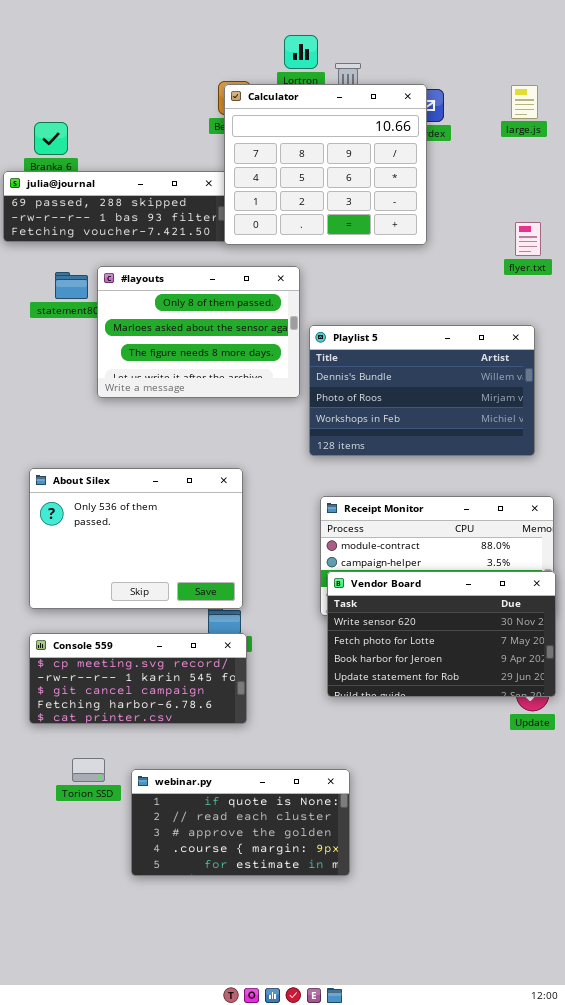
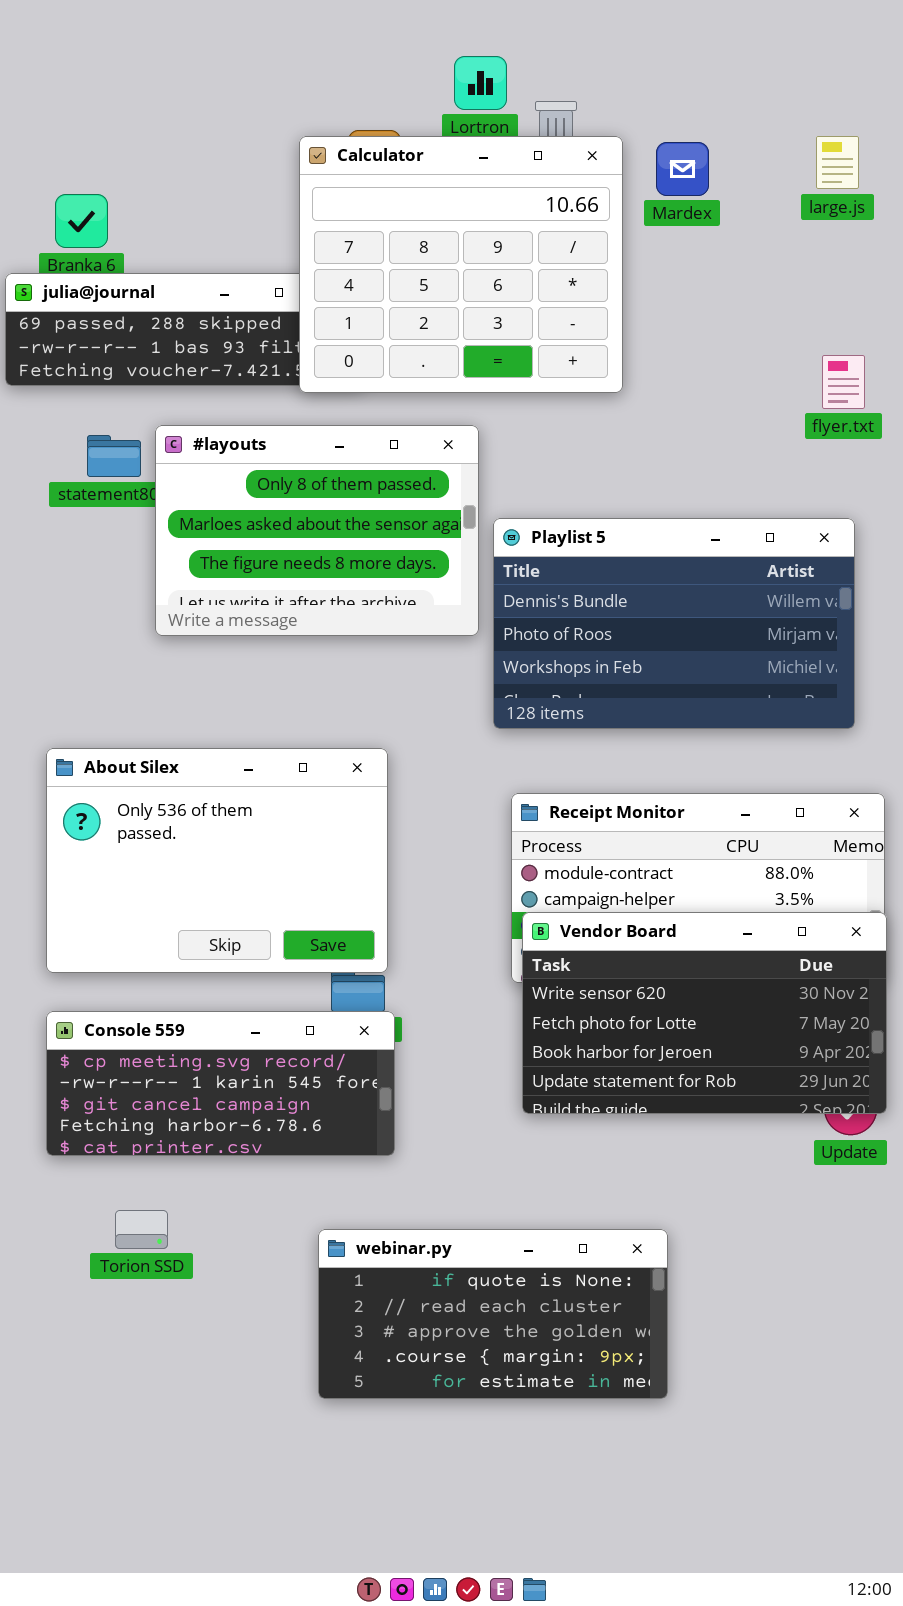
Calculator: [224,84,427,245] -> [299,136,623,393], moved
webinar.py: [131,769,350,876] -> [318,1229,668,1399], moved

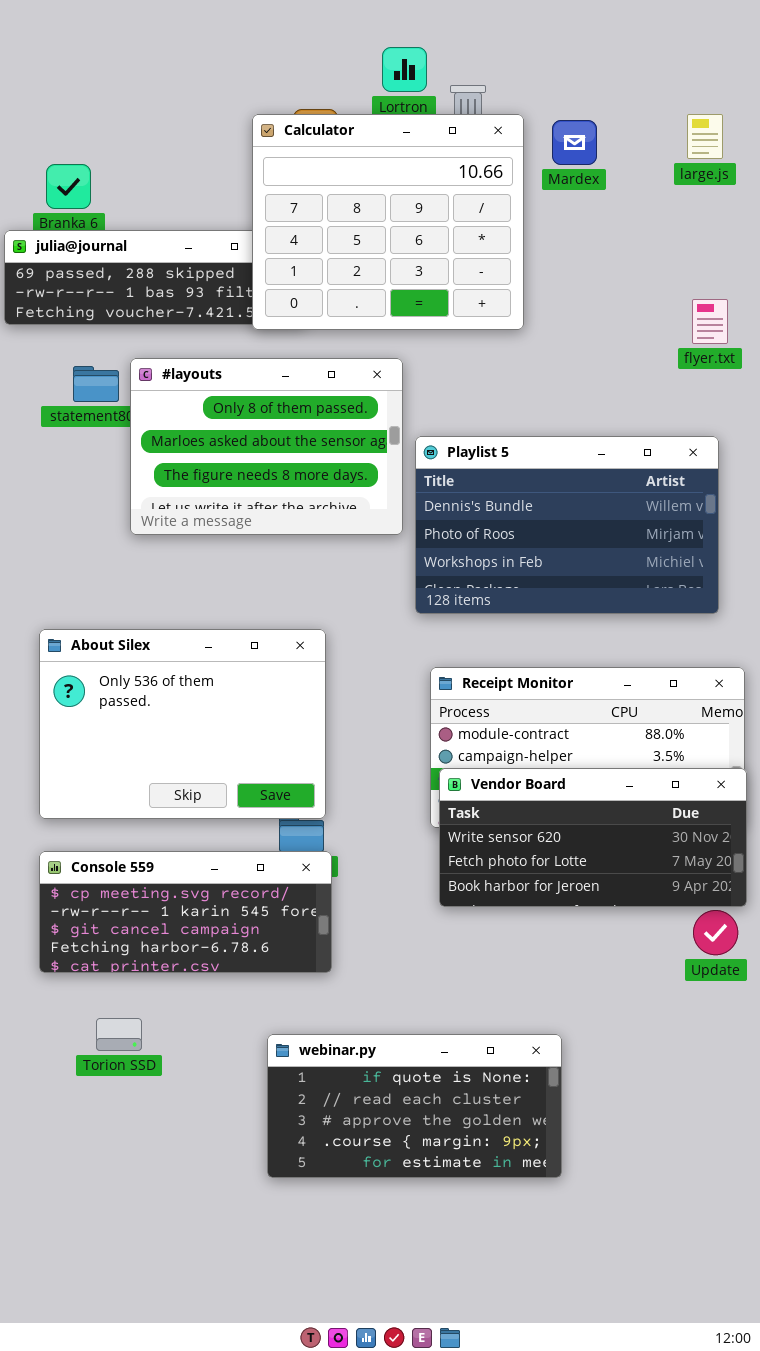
Vendor Board: [522,912,887,1114] -> [439,768,747,907], resized

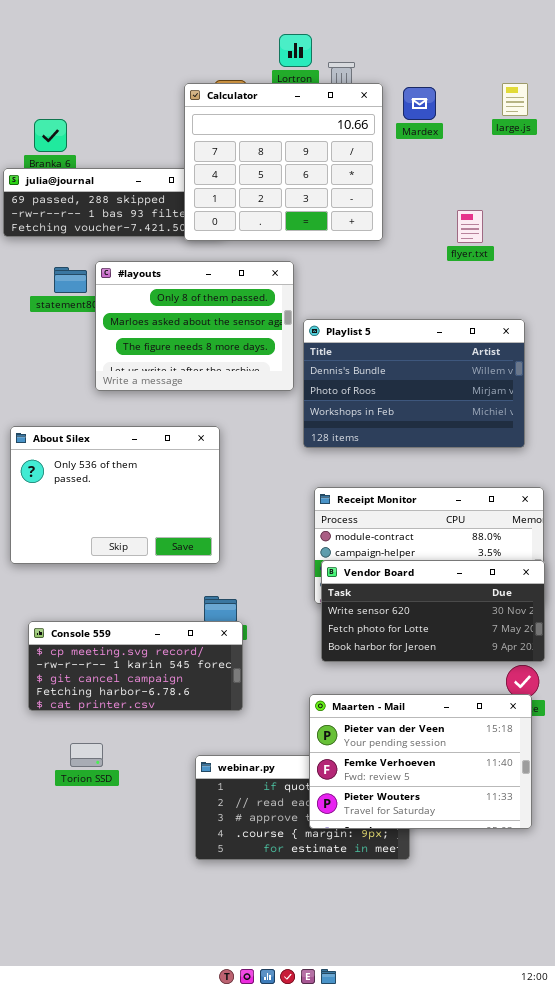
flyer.txt: [692,299,728,344] -> [457,210,483,243], moved
About Silex: [39,629,326,819] -> [10,426,220,564], moved
Maarten - Mail: none -> [309,694,532,829], opened

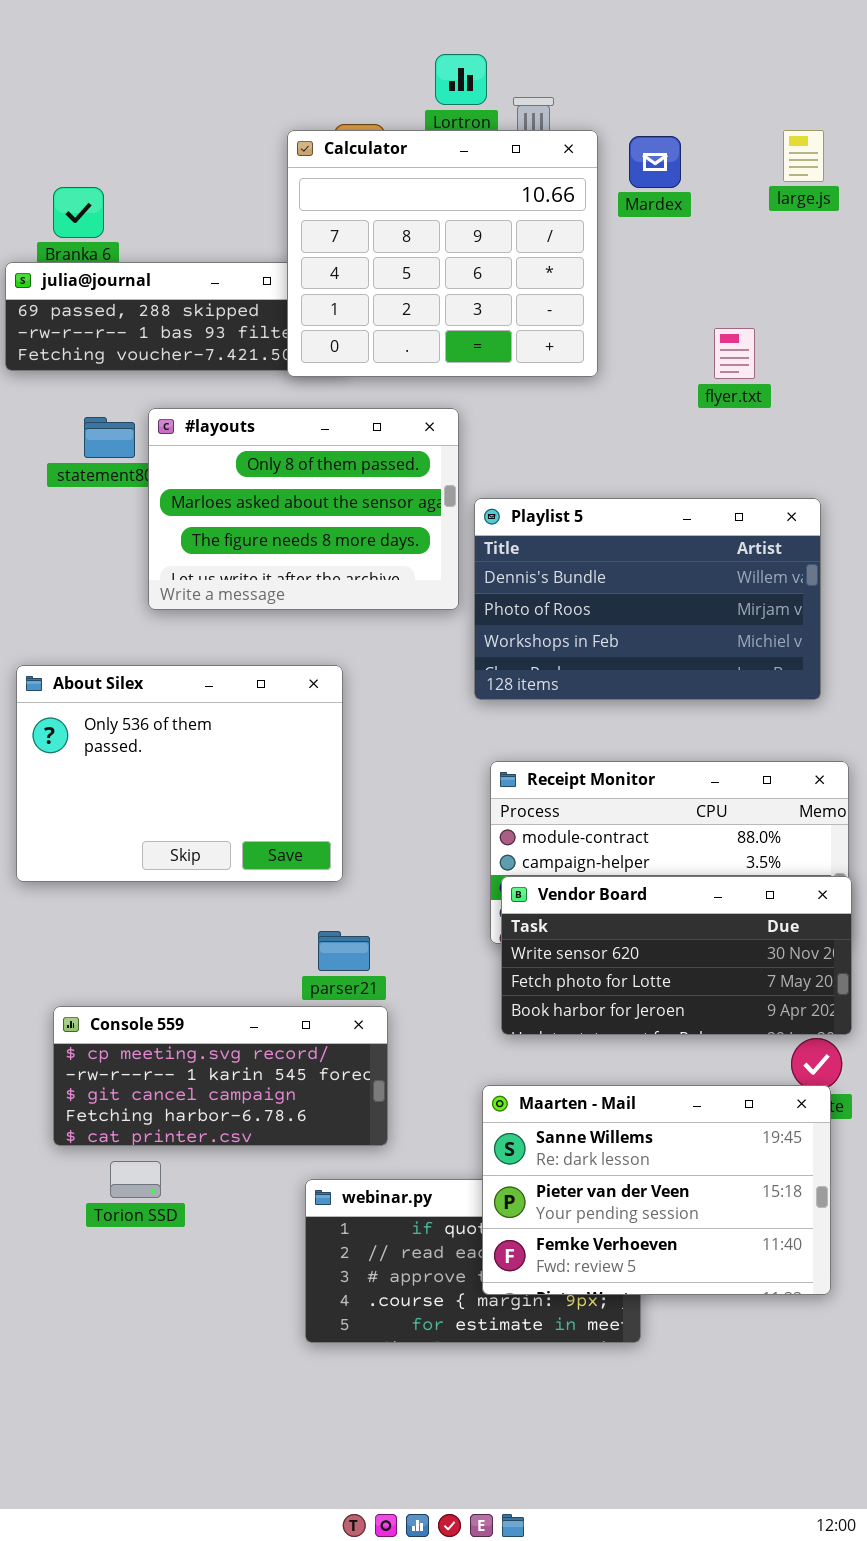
Console 559: [28,621,243,711] -> [53,1006,388,1146], moved
Maarten - Mail: [309,694,532,829] -> [482,1085,831,1295], scrolled up 1 row

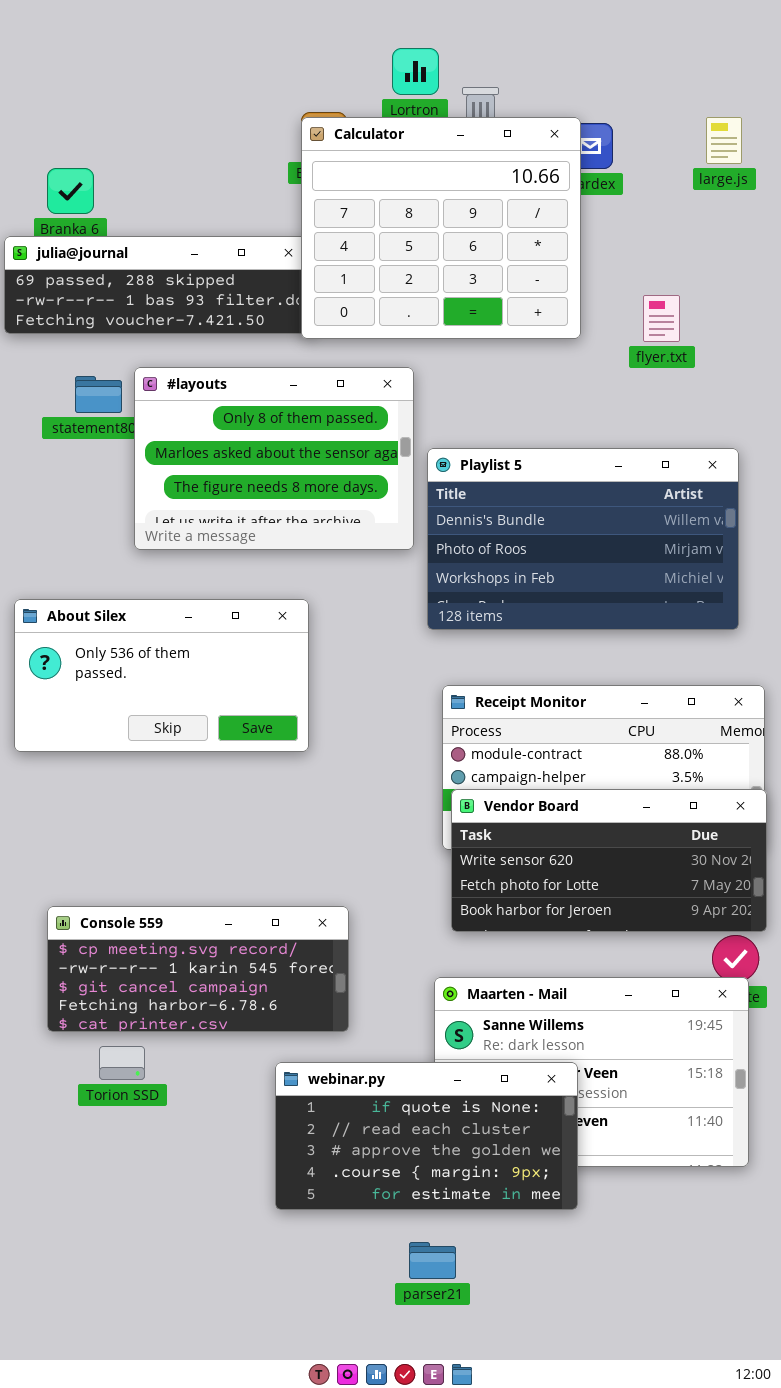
Calculator: [287,130,598,377] -> [301,117,581,339], moved
About Silex: [16,665,343,882] -> [14,599,309,752], resized
parser21: [318,931,370,971] -> [409,1242,456,1279], moved
webinar.py: [305,1179,641,1343] -> [275,1062,578,1210], raised

